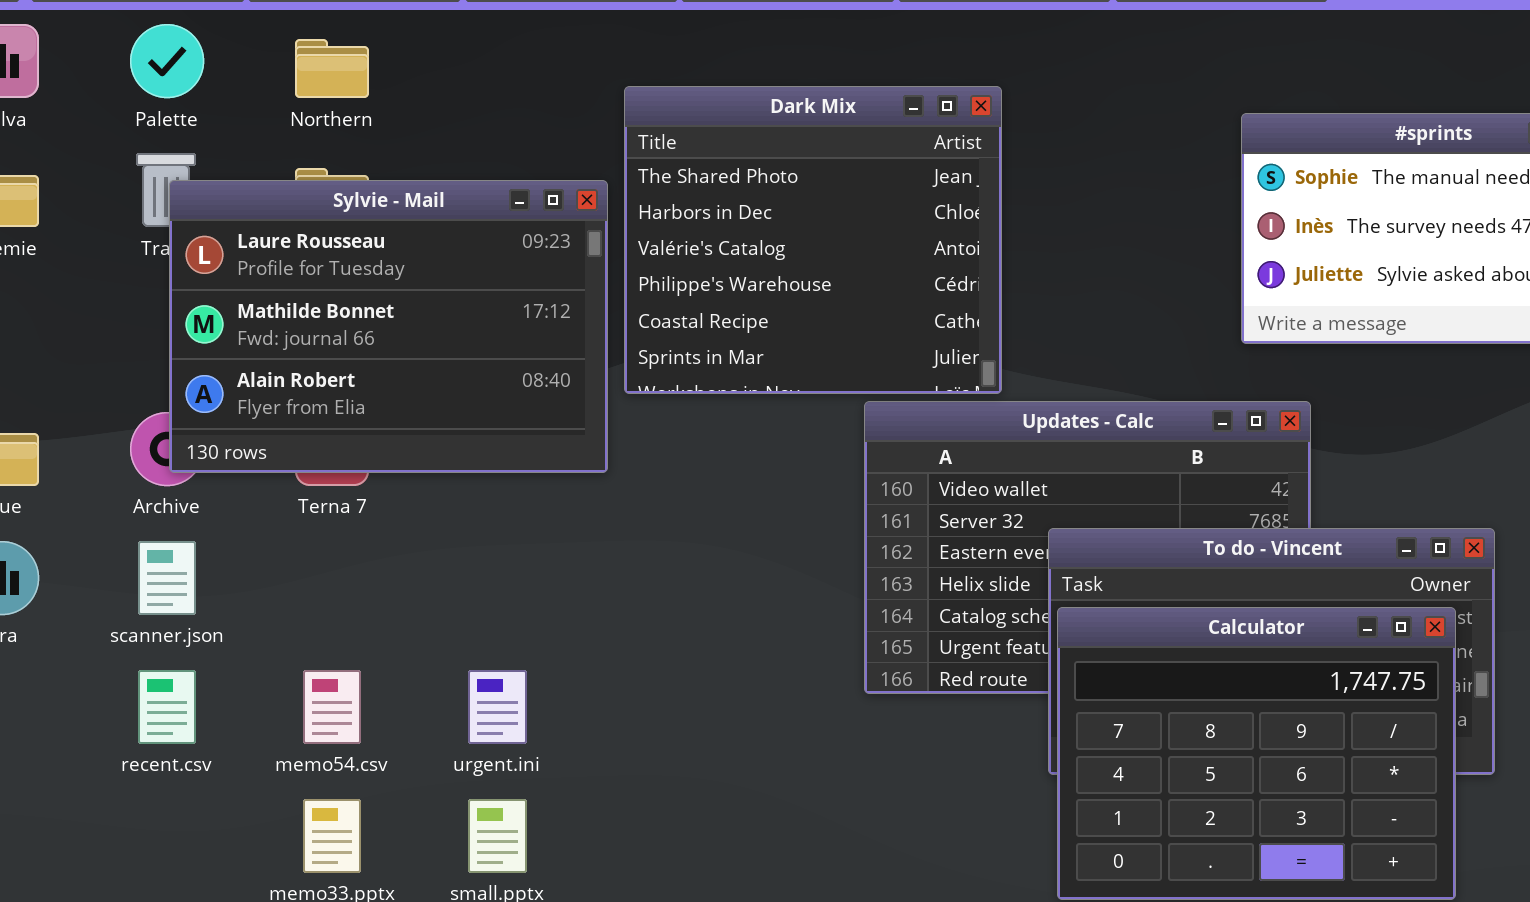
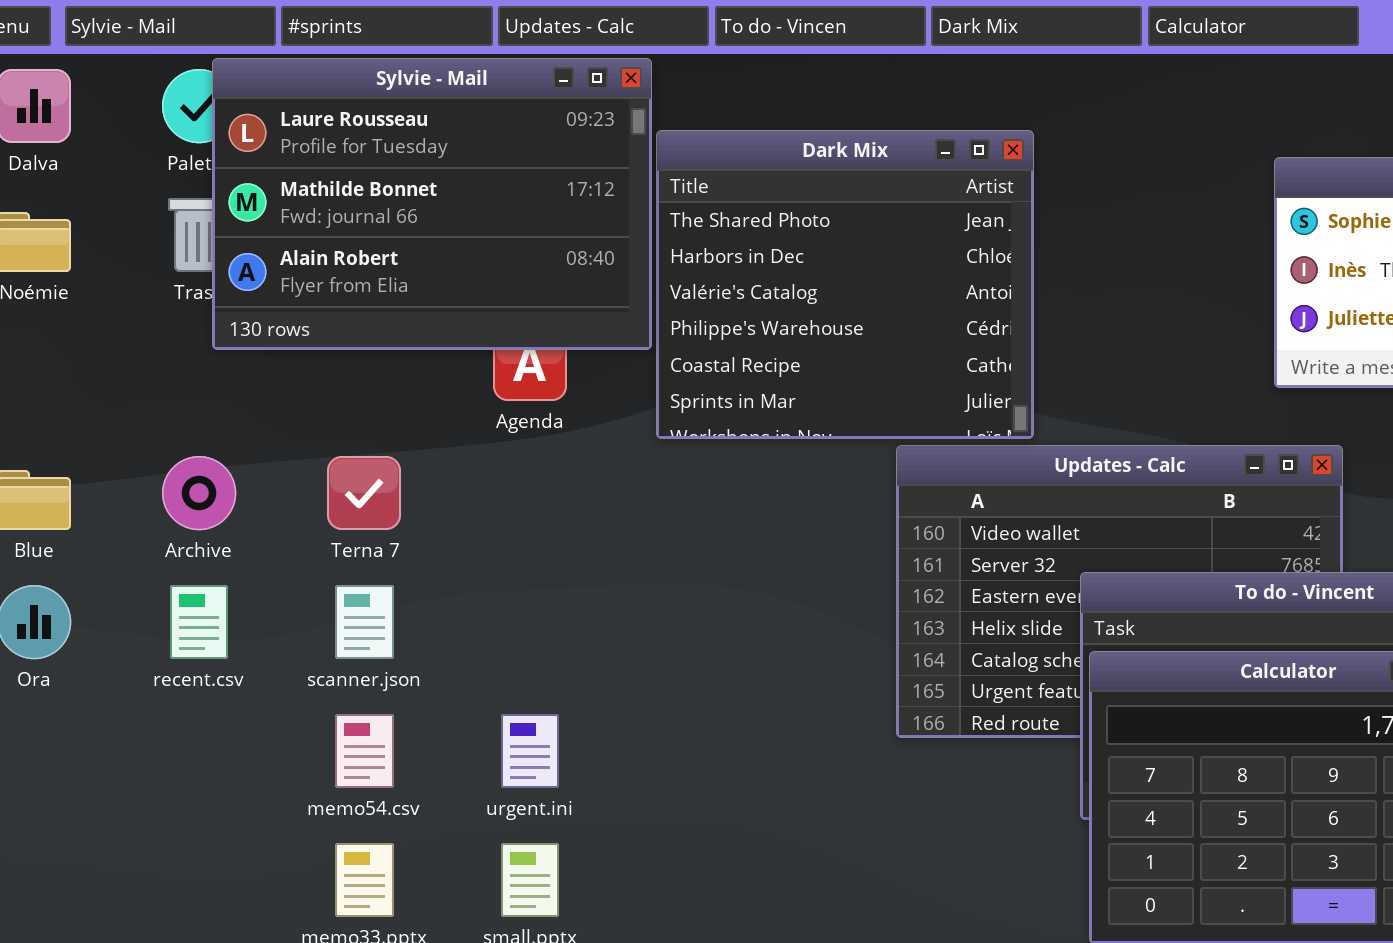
Sylvie - Mail: [169,180,608,473] -> [212,58,652,350], moved
scanner.json: [138,541,196,615] -> [335,585,394,659], moved
recent.csv: [138,670,196,744] -> [170,585,228,659], moved

